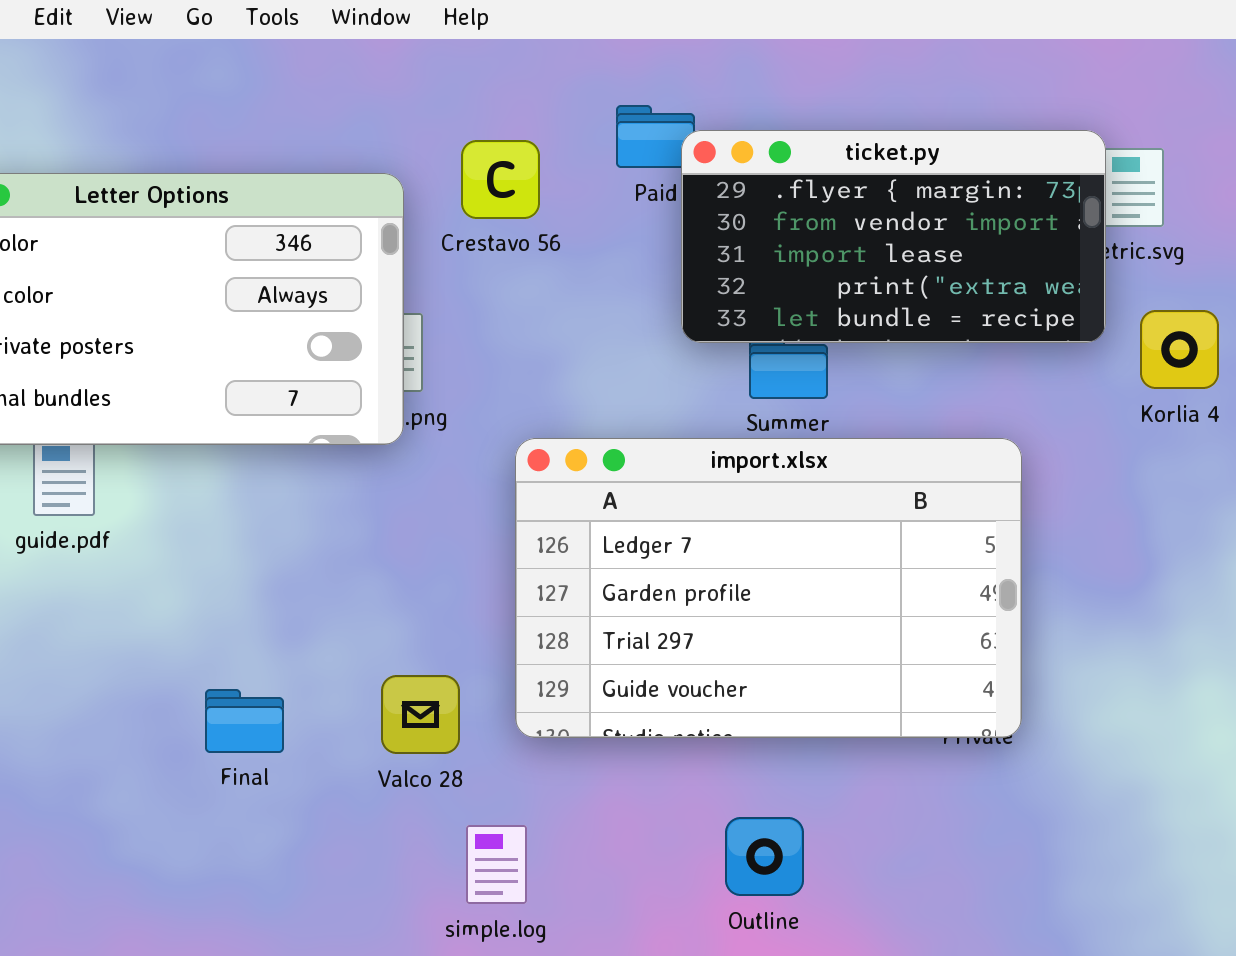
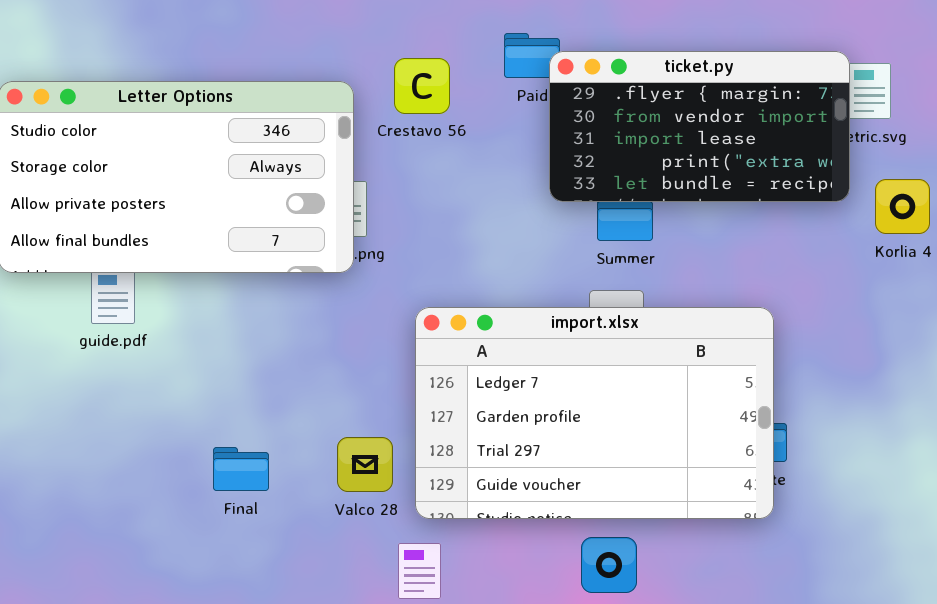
import.xlsx: [515,438,1022,738] -> [415,307,774,519], moved

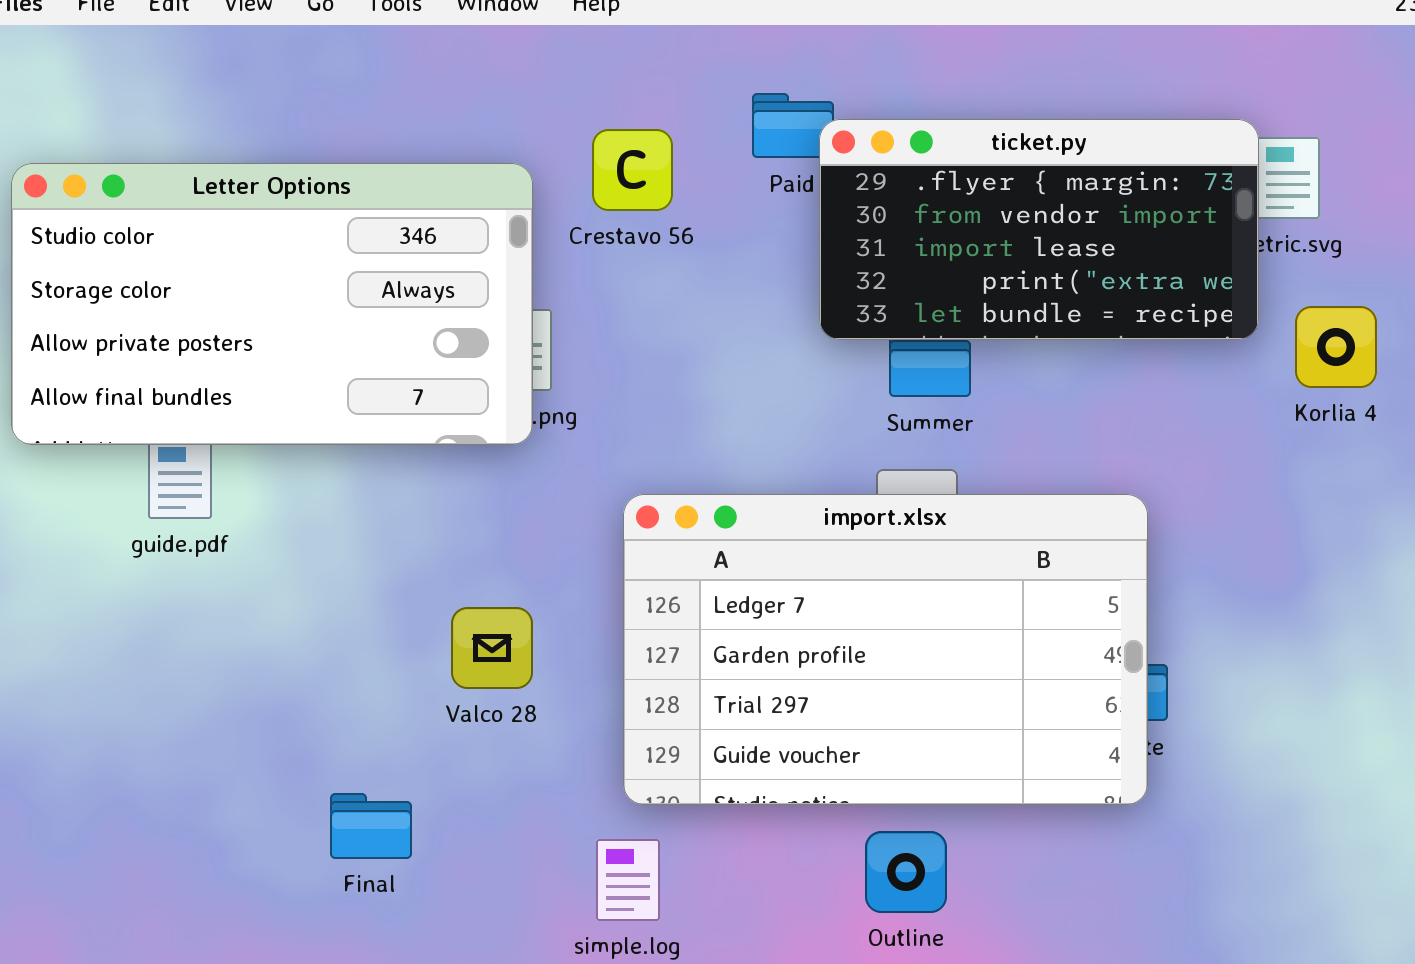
Valco 28: [337,437,393,492] -> [451,607,533,689], moved
Final: [213,447,269,491] -> [330,793,412,859], moved

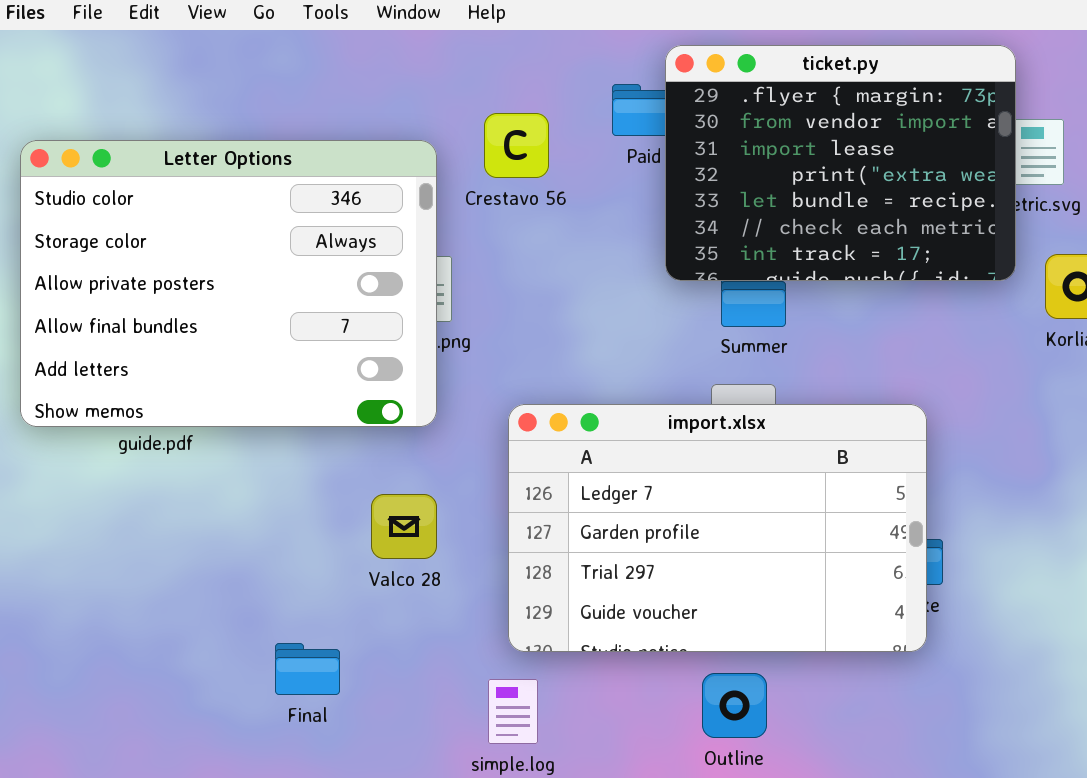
ticket.py: [819,119,1259,340] -> [665,45,1016,281], resized
Letter Options: [11,163,533,445] -> [20,140,437,427], resized

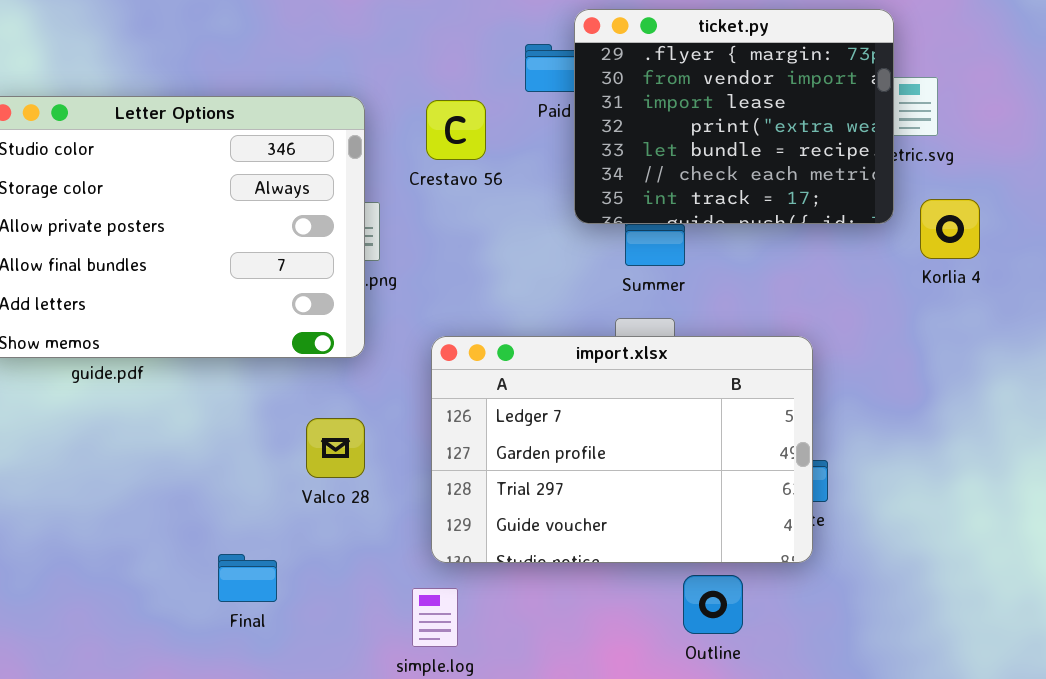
Crestavo 56: [484,113,549,178] -> [426,100,486,160], moved
Outline: [702,673,767,738] -> [683,575,743,634], moved

